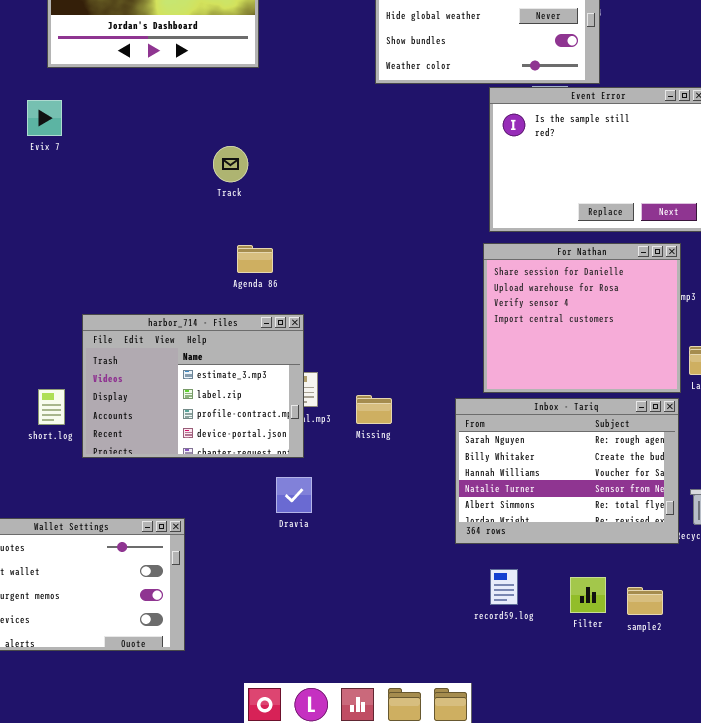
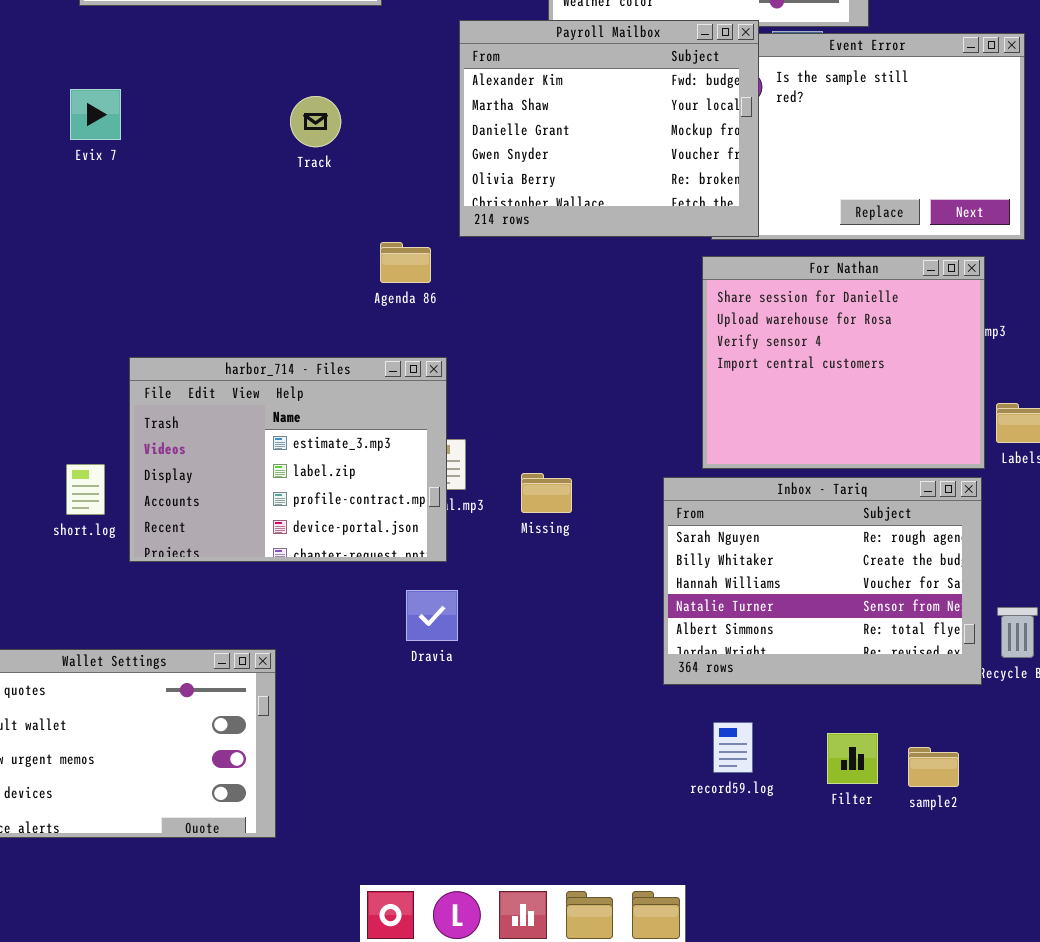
Payroll Mailbox: none -> [459,20,759,237], opened
Evix 7: [27,100,62,136] -> [70,89,121,140], moved
Track: [213,146,248,182] -> [290,96,341,147], moved
Agenda 86: [237,245,273,273] -> [380,242,431,283], moved

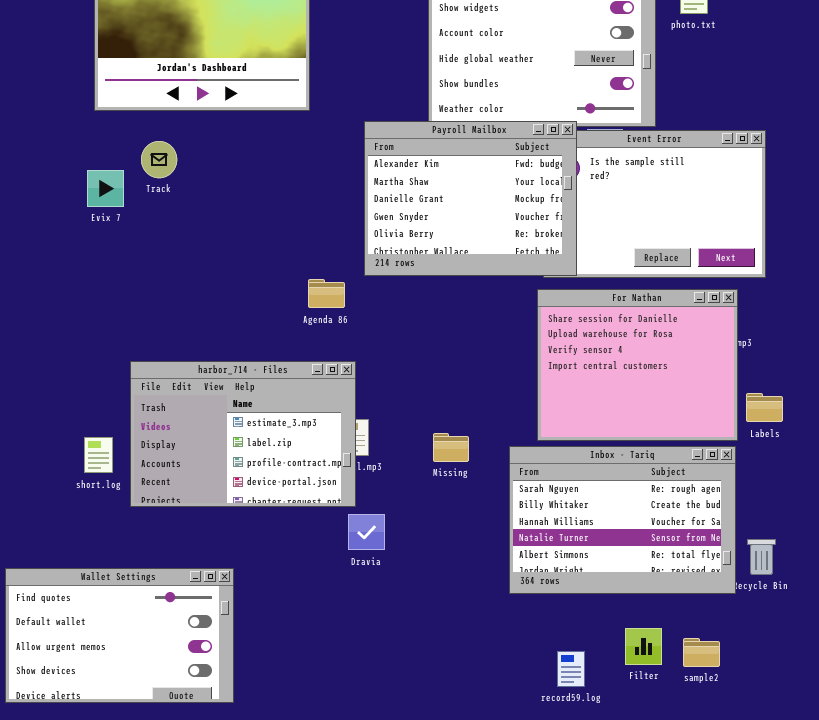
Track: [290,96,341,147] -> [141,141,177,178], moved
Missing: [521,473,572,513] -> [433,433,469,462], moved
Dravia: [406,590,458,641] -> [348,514,385,550], moved
record59.log: [713,722,753,773] -> [557,651,585,687], moved

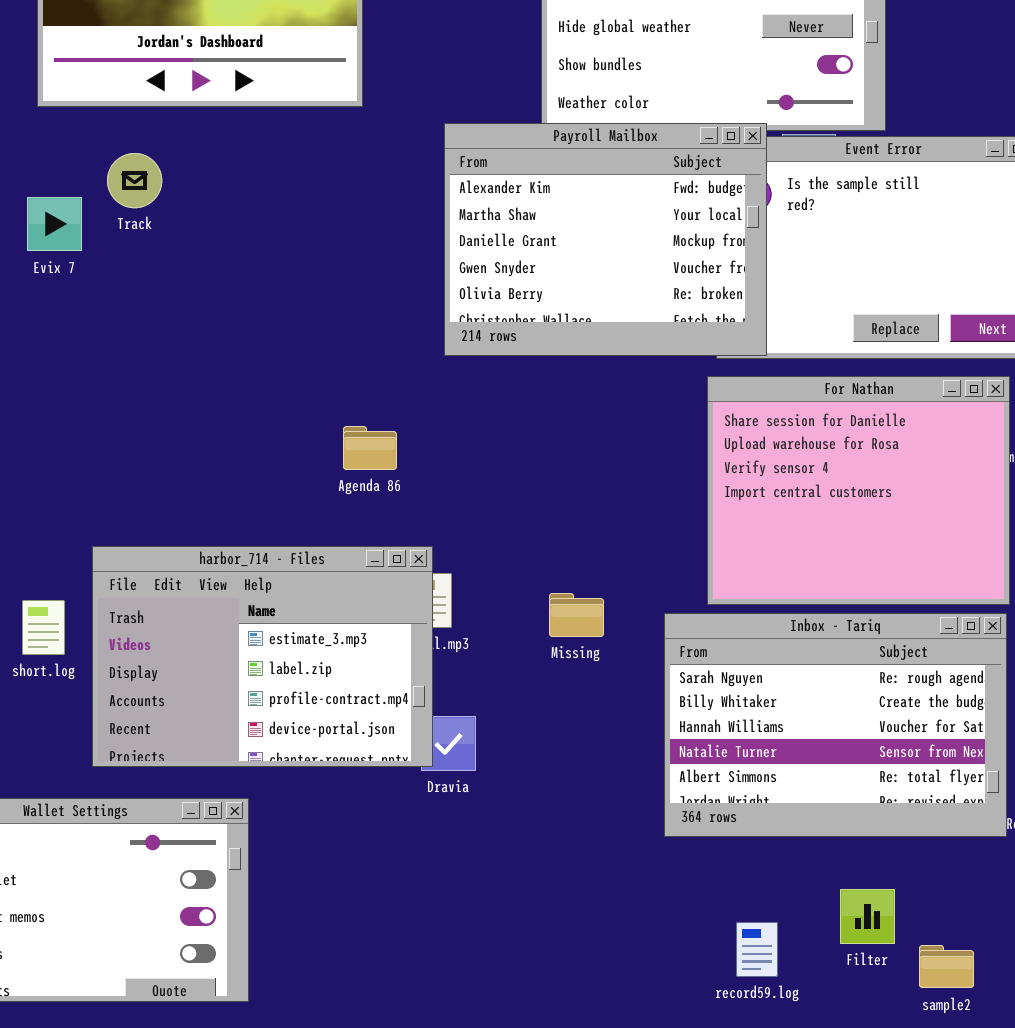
Agenda 86: [308,279,345,308] -> [343,426,397,470], moved
harbor_714 - Files: [130,361,356,507] -> [92,546,433,767], moved
sample2: [683,638,720,667] -> [919,945,974,988], moved

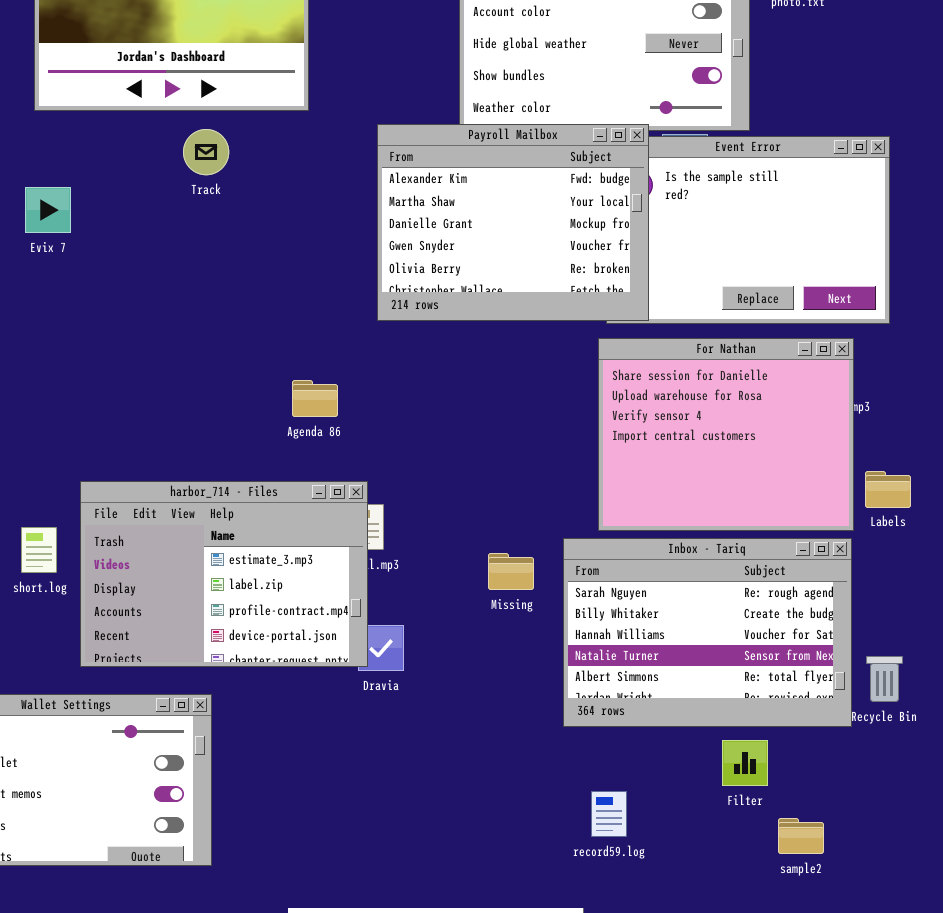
Track: [107,153,162,208] -> [183,129,229,175], moved
Missing: [549,593,604,637] -> [488,553,534,590], moved
Filter: [840,889,895,944] -> [722,740,768,786], moved
record59.log: [736,922,778,977] -> [591,791,627,837], moved

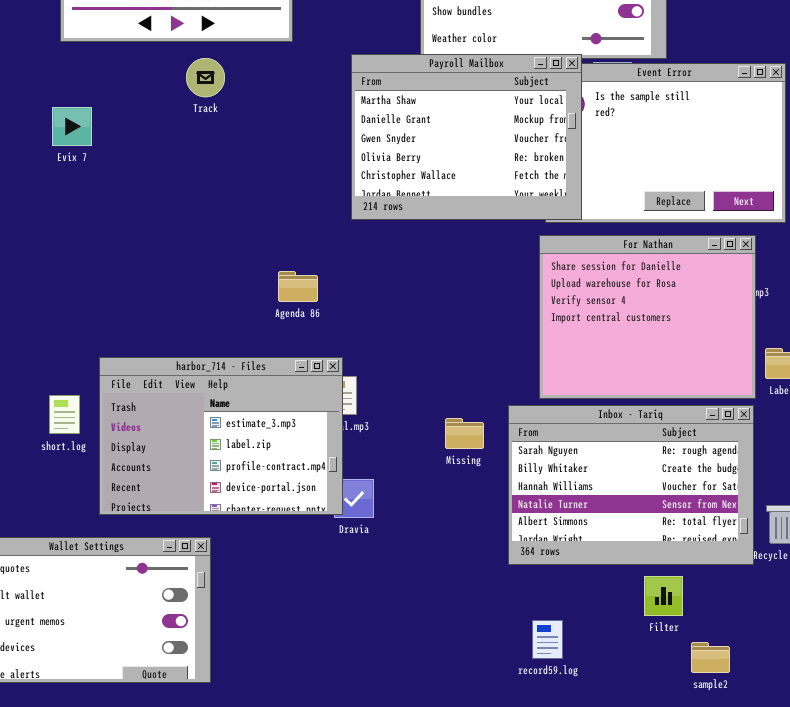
Payroll Mailbox: [377,124,649,321] -> [351,54,582,220], scrolled down 1 row

